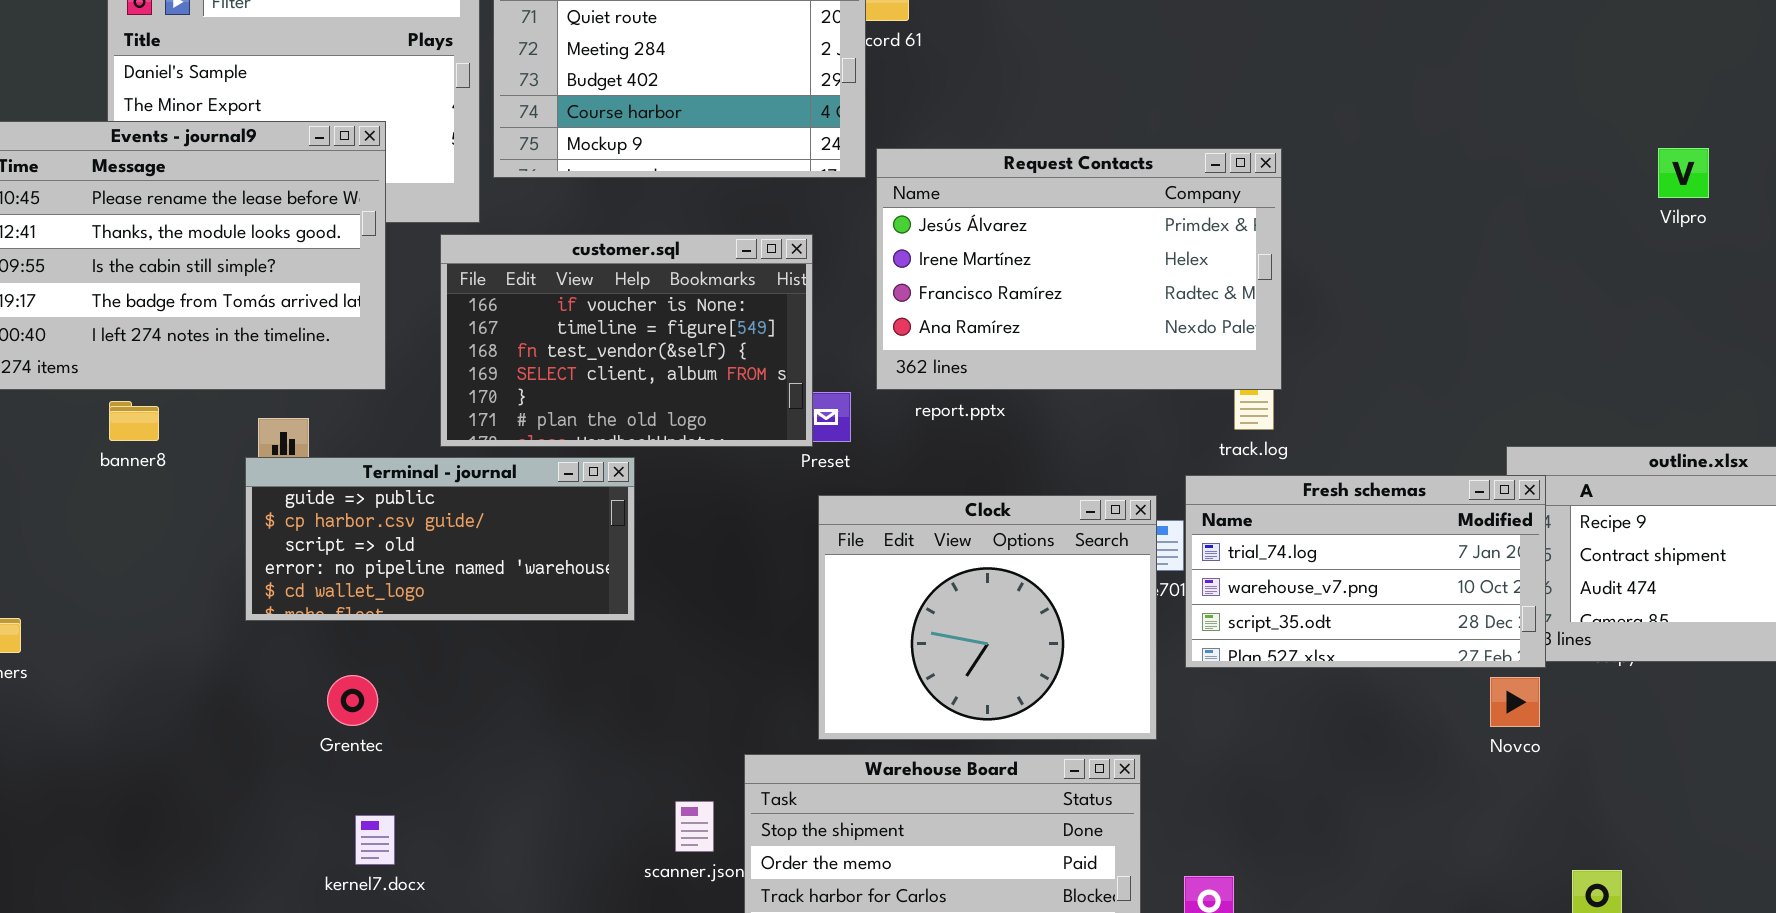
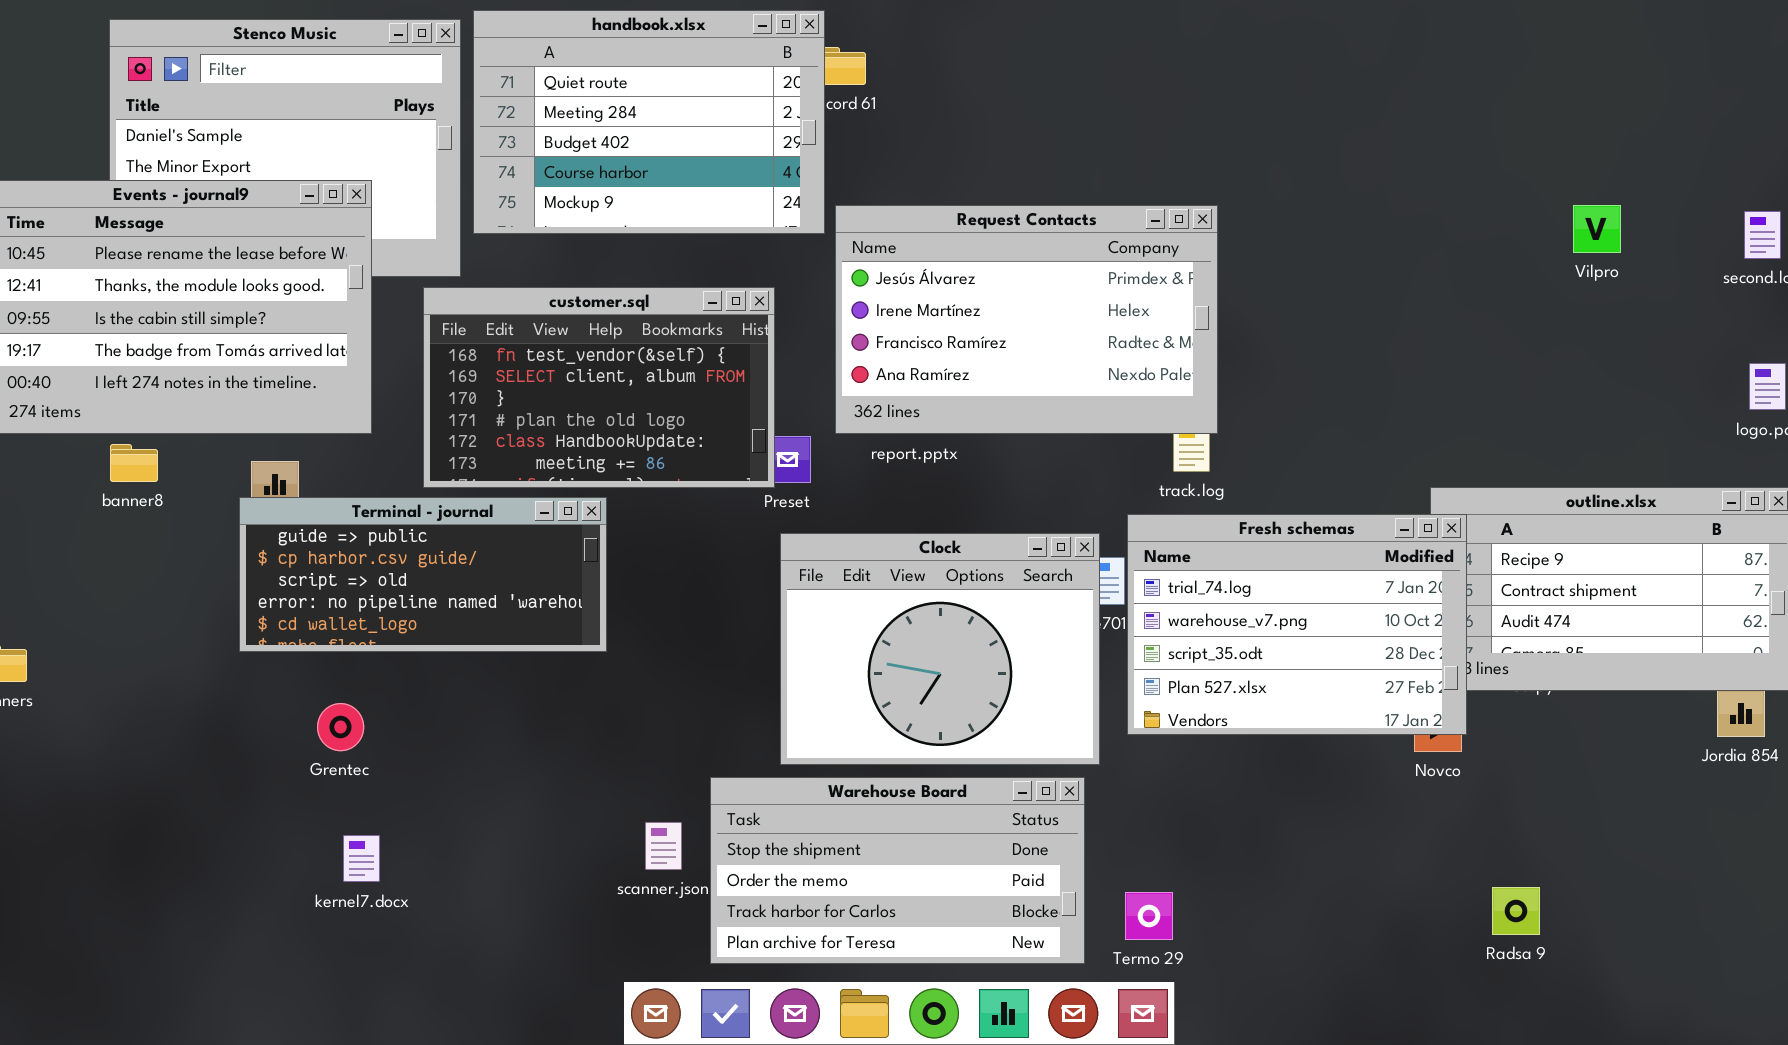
customer.sql: [440,234,813,447] -> [423,287,775,488], scrolled down 2 rows
Fresh schemas: [1185,475,1546,668] -> [1127,514,1467,735], resized

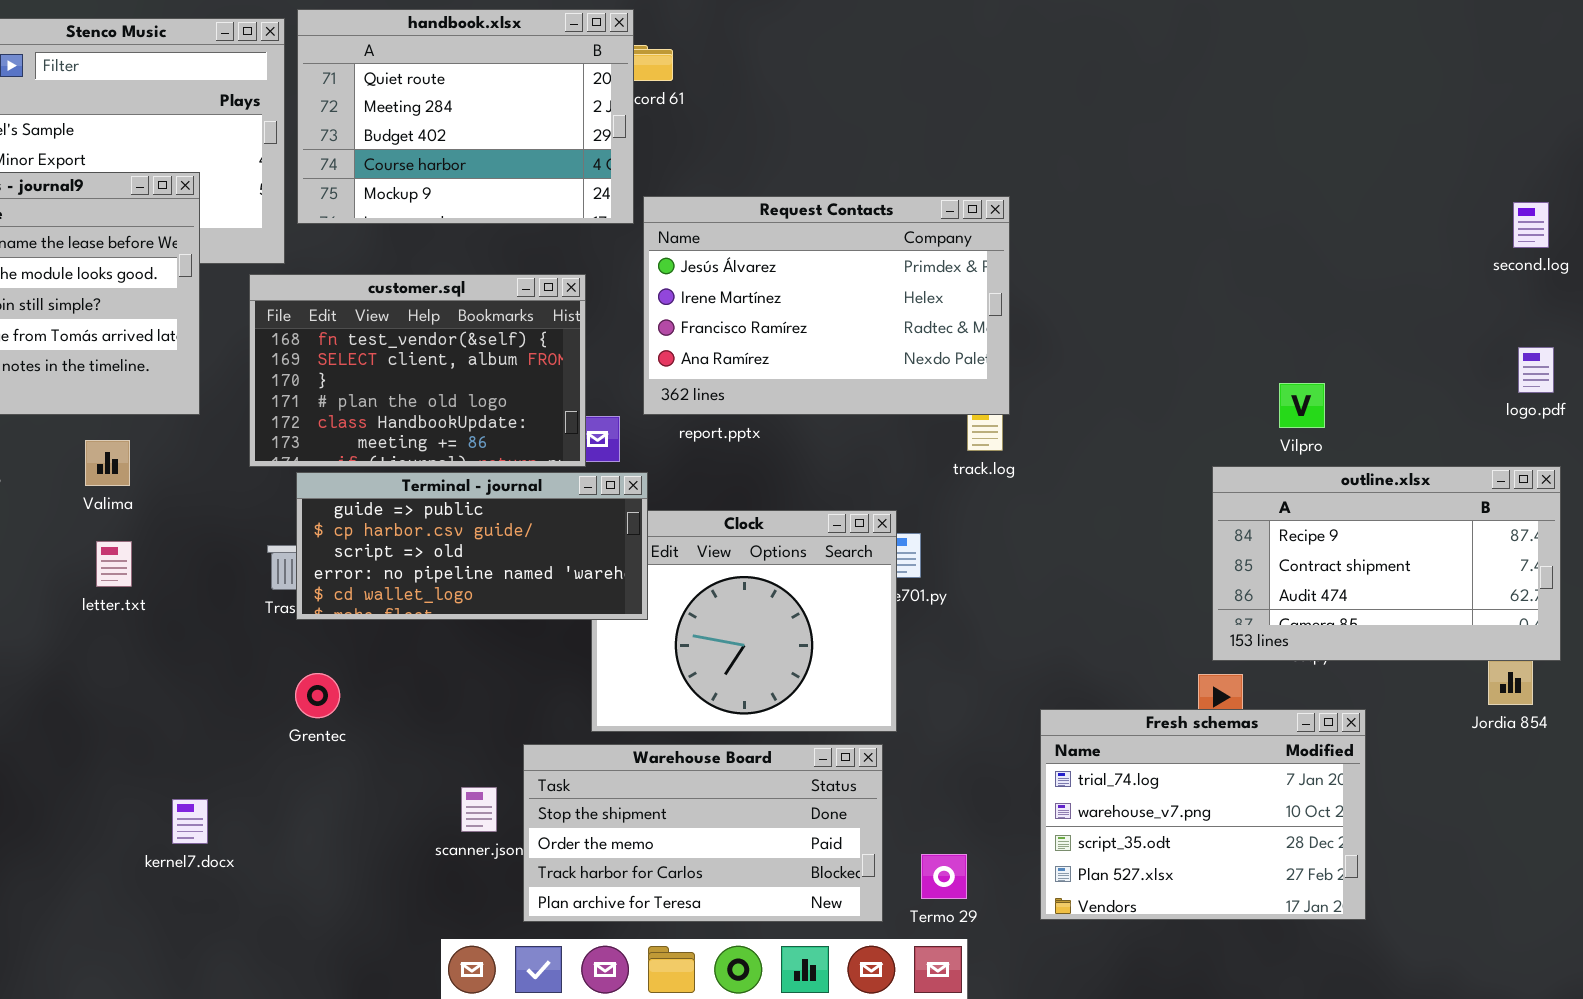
Vilpro: [1573,205,1621,253] -> [1279,383,1325,428], moved
Terminal - journal: [239,497,607,652] -> [296,472,648,620], moved
Fresh schemas: [1127,514,1467,735] -> [1040,709,1366,920], moved
Grentec: [317,703,364,751] -> [295,673,340,718], moved

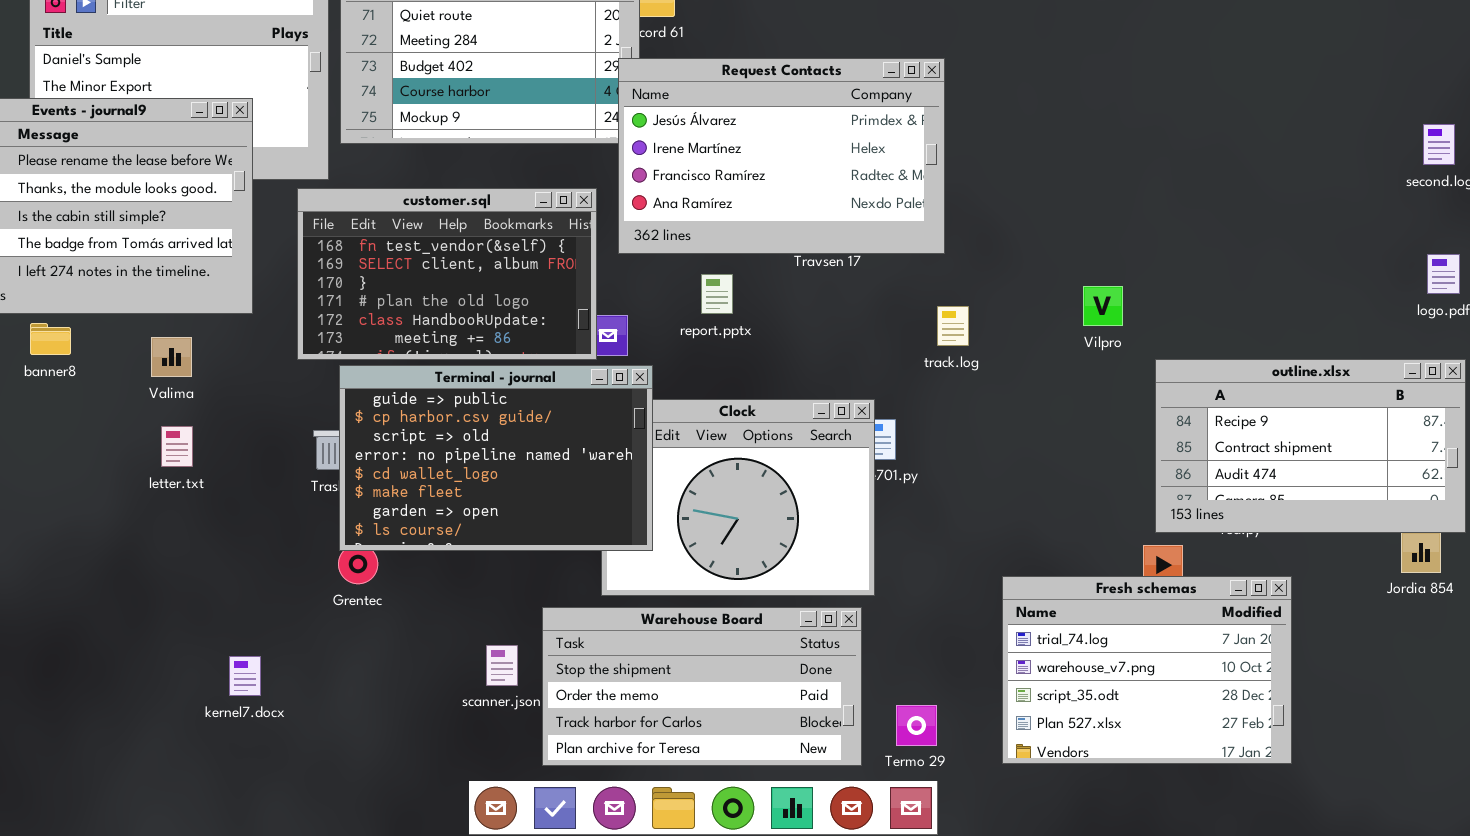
Request Contacts: [643,196,1010,415] -> [618,58,945,254], moved
Vilpro: [1279,383,1325,428] -> [1083,286,1123,326], moved
Terminal - journal: [296,472,648,620] -> [339,365,653,551], resized

